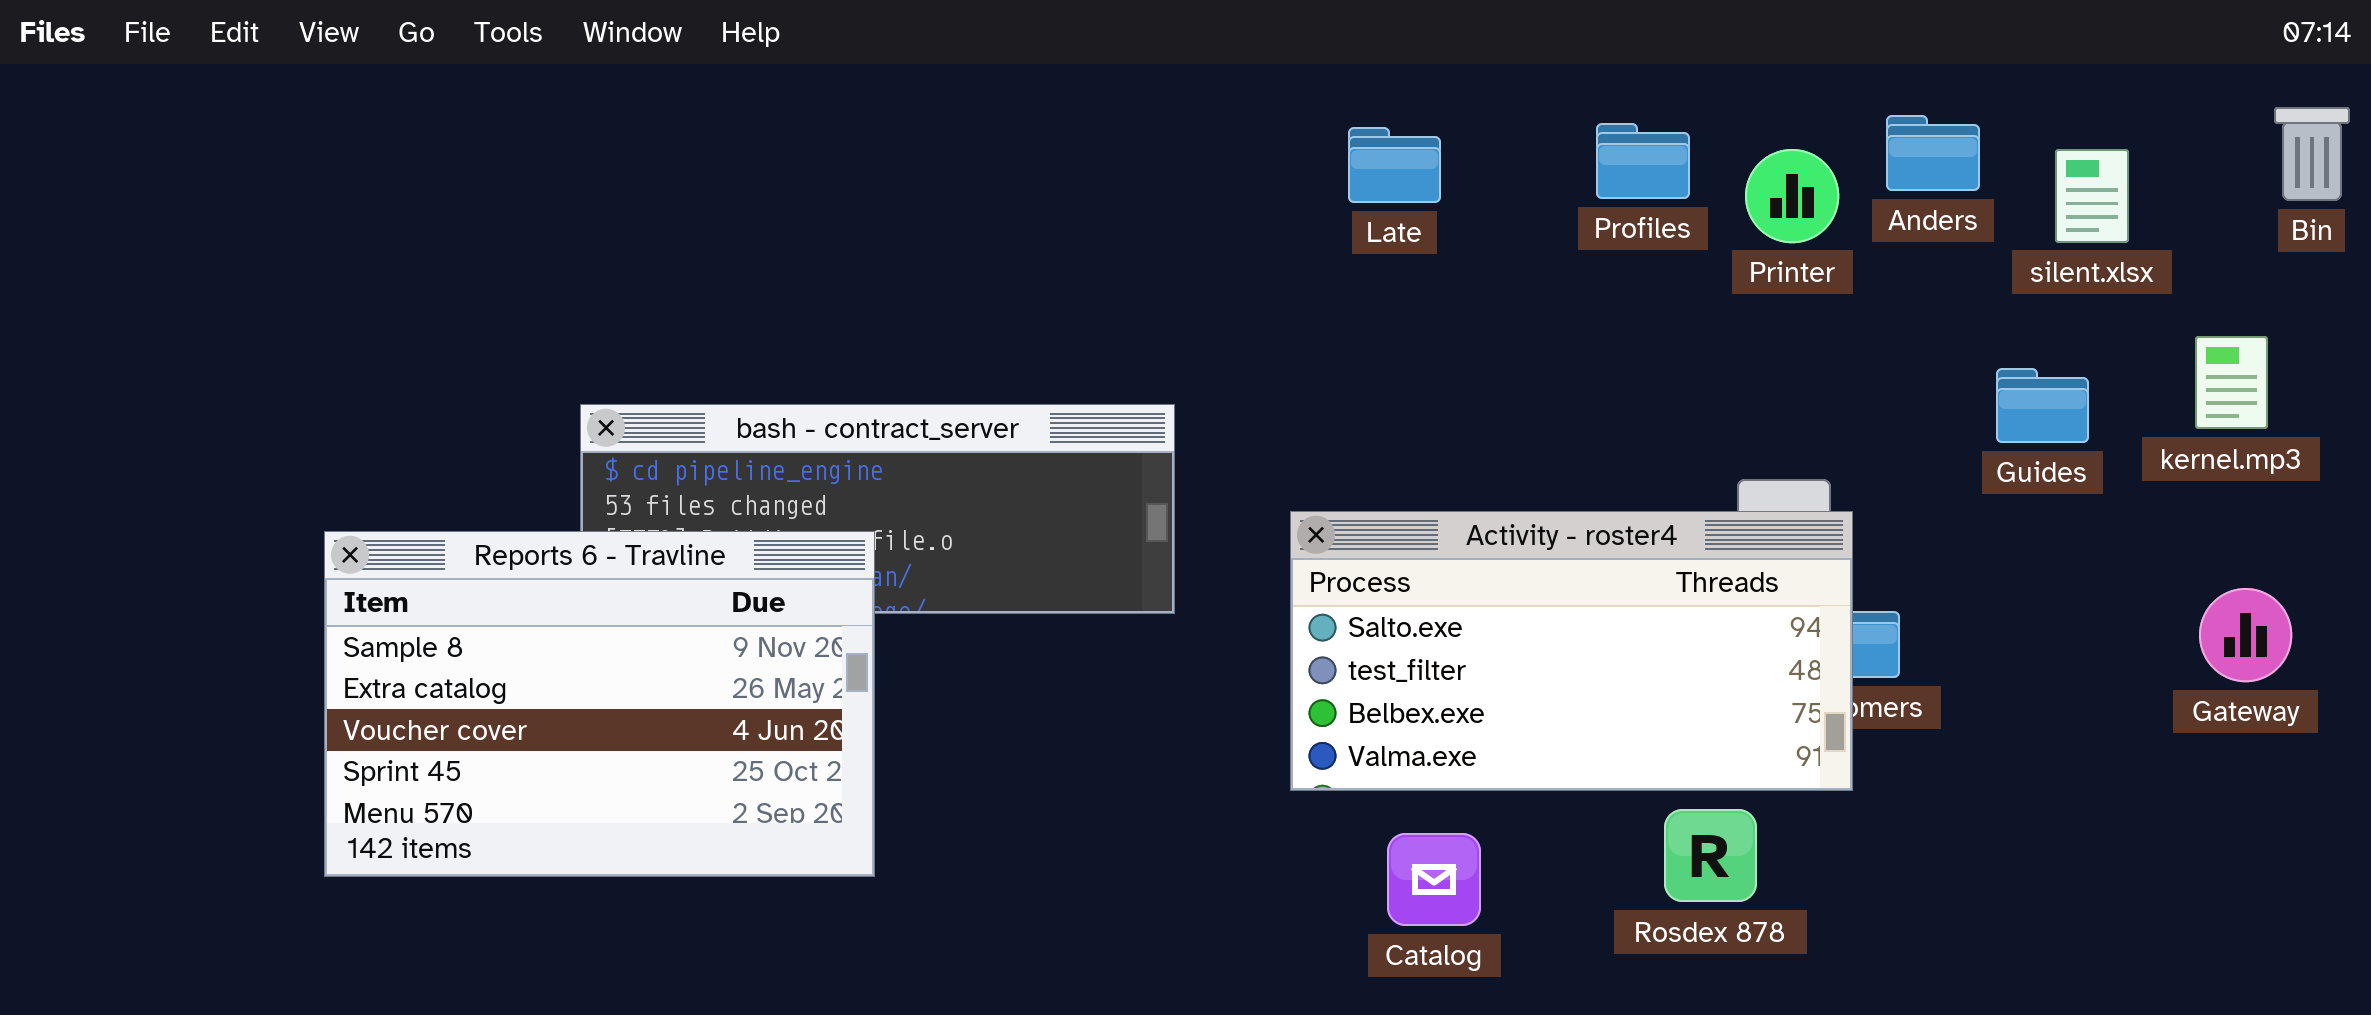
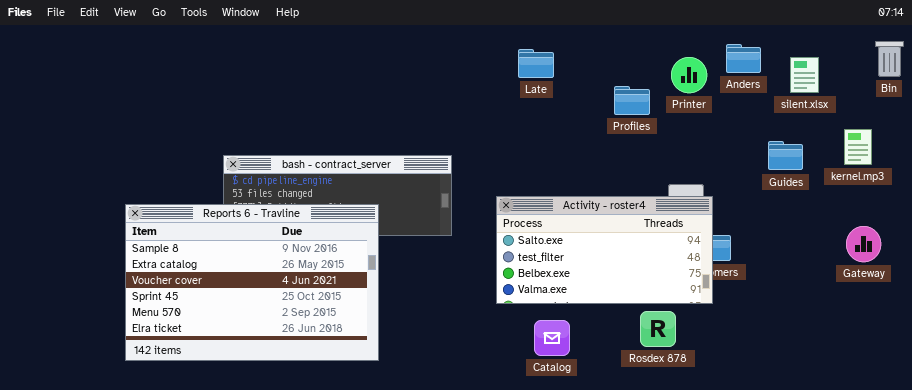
Profiles: [1596,123,1690,199] -> [614,86,650,115], moved
Reports 6 - Travline: [324,531,875,877] -> [125,204,379,361], resized

